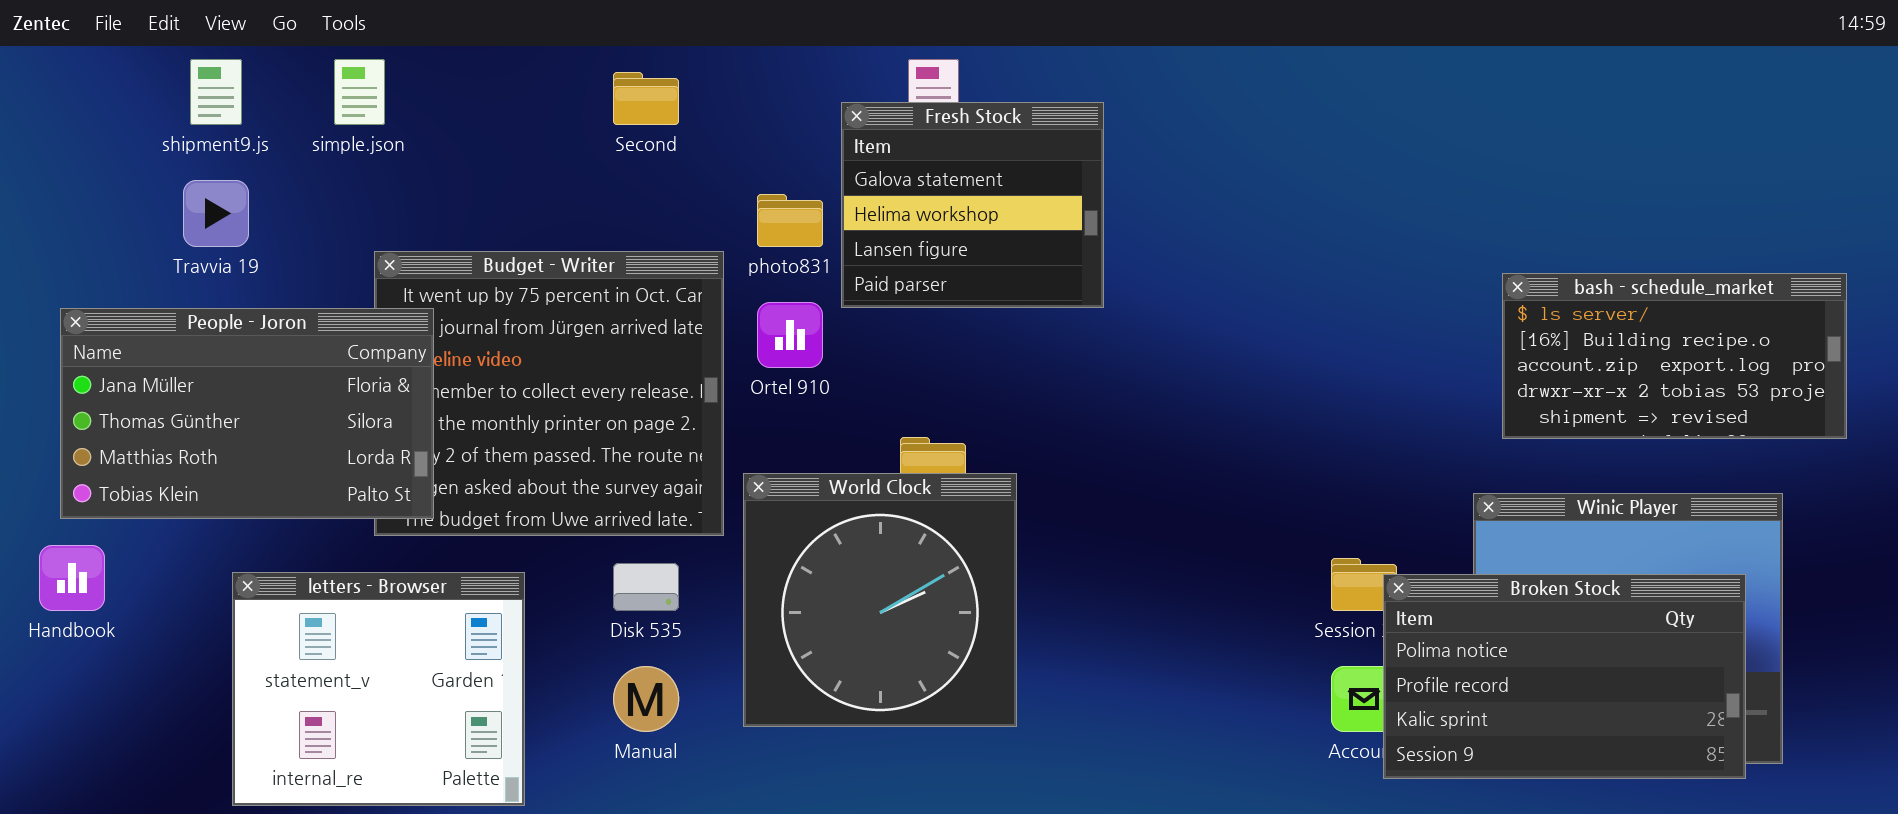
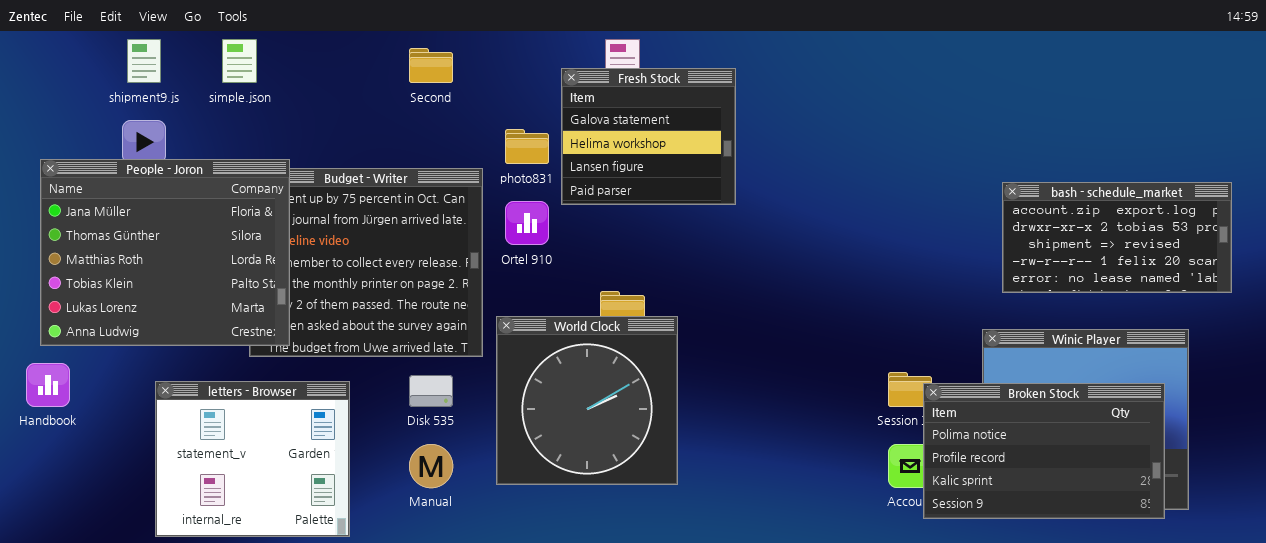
bash - schedule_market: [1502,273,1847,439] -> [1002,182,1232,293], scrolled down 2 rows
People - Joron: [60,308,434,519] -> [40,159,290,346], resized

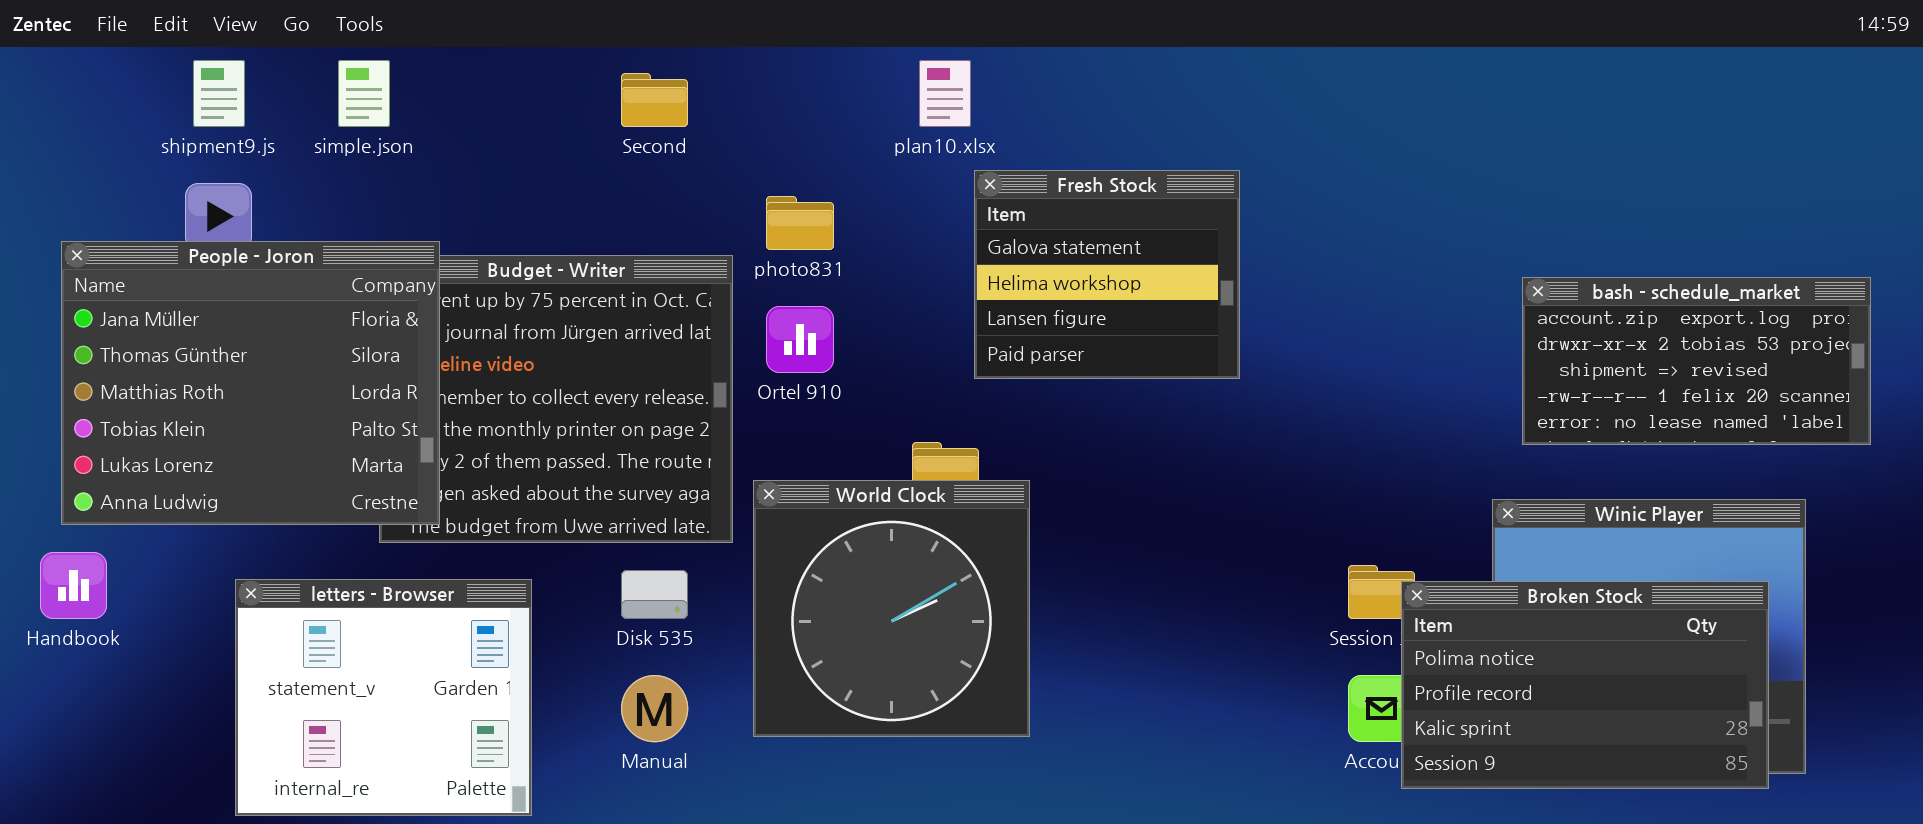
Fresh Stock: [561,68,736,205] -> [974,170,1240,379], moved

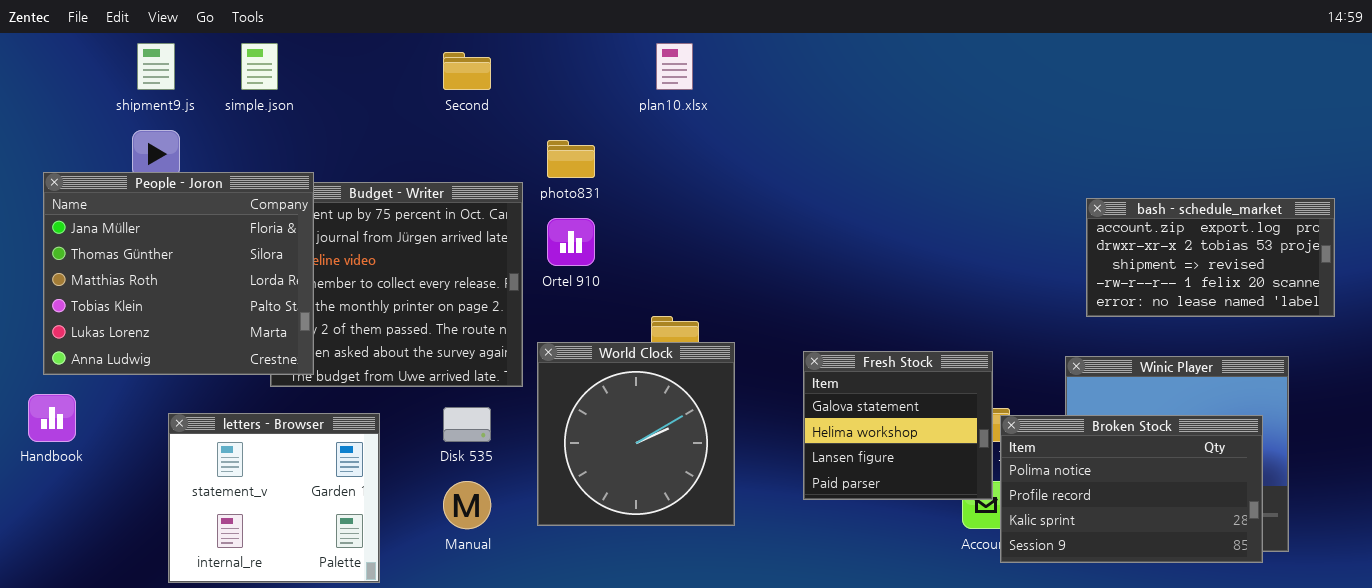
Fresh Stock: [974,170,1240,379] -> [803,351,993,500], moved

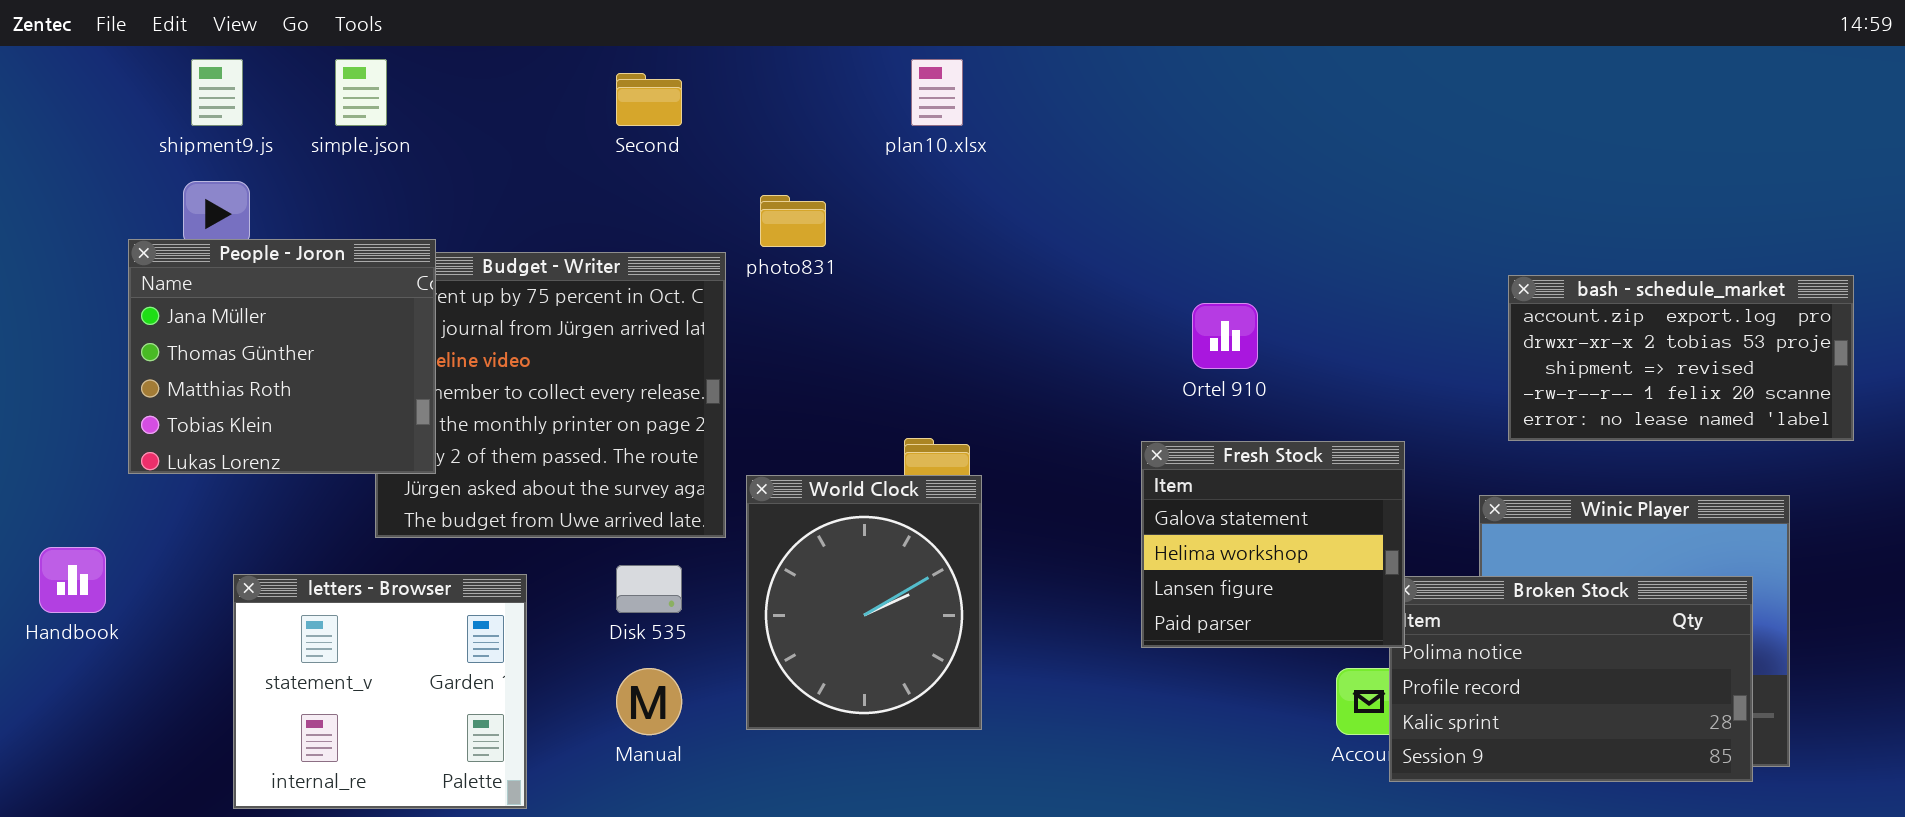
People - Joron: [43,172,314,375] -> [128,239,436,474], resized
Ortel 910: [547,218,595,266] -> [1192,303,1258,369], moved
World Clock: [537,342,735,526] -> [746,475,982,730], resized
Fresh Stock: [803,351,993,500] -> [1141,441,1405,648], moved

